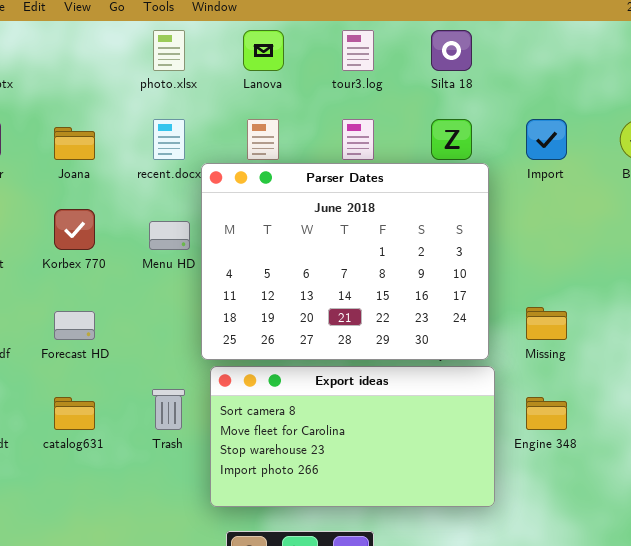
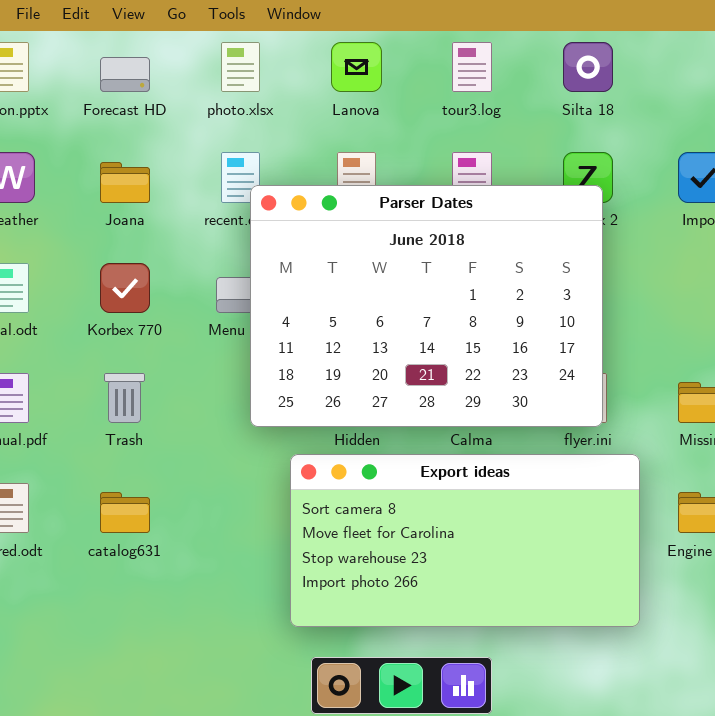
Parser Dates: [201,163,489,360] -> [250,185,603,427], moved
Forecast HD: [54,311,95,340] -> [100,57,150,92], moved
Trash: [152,389,185,430] -> [104,373,145,423], moved

